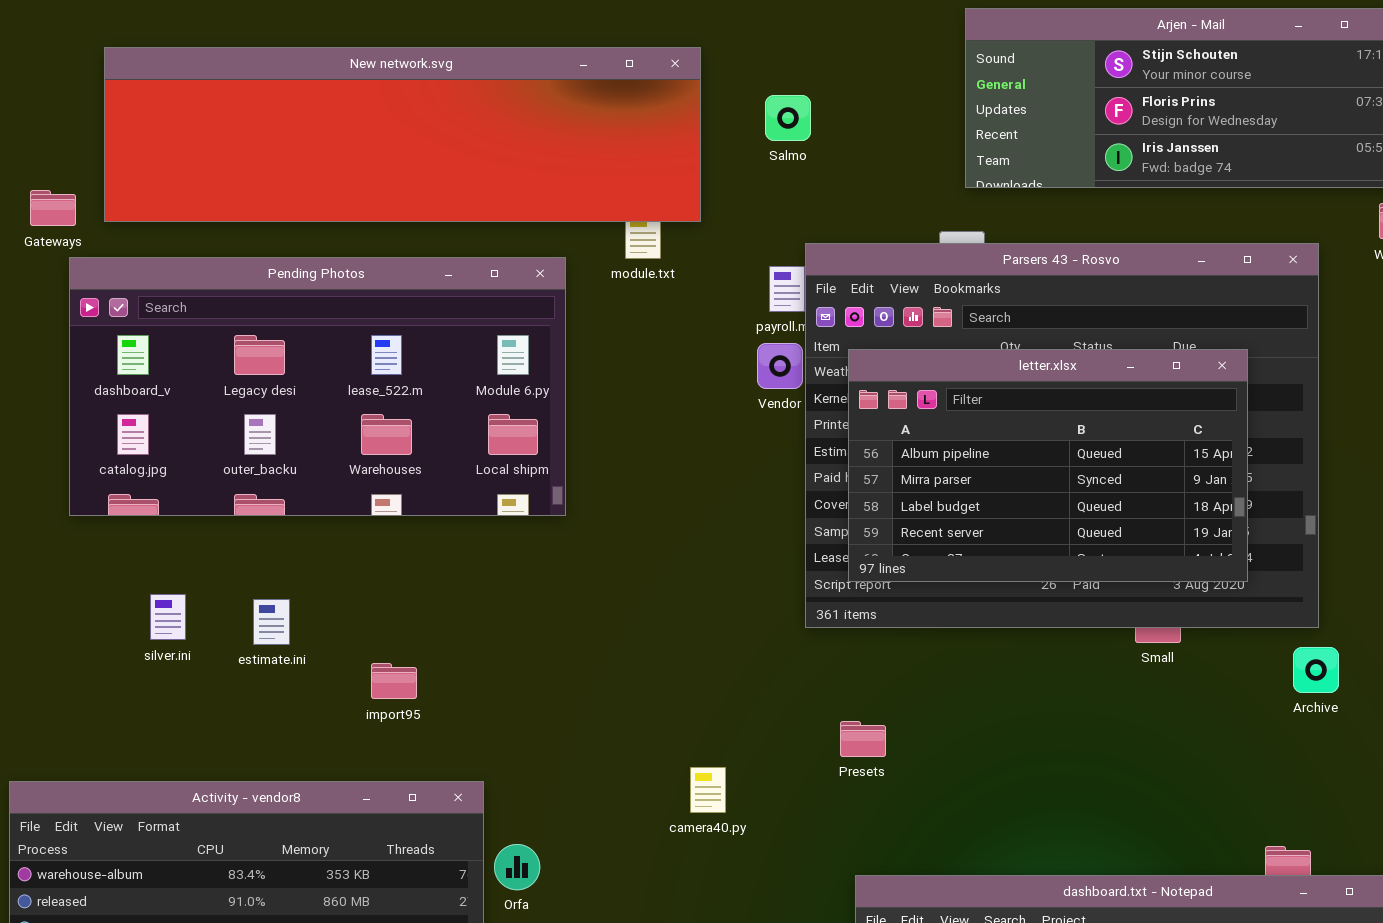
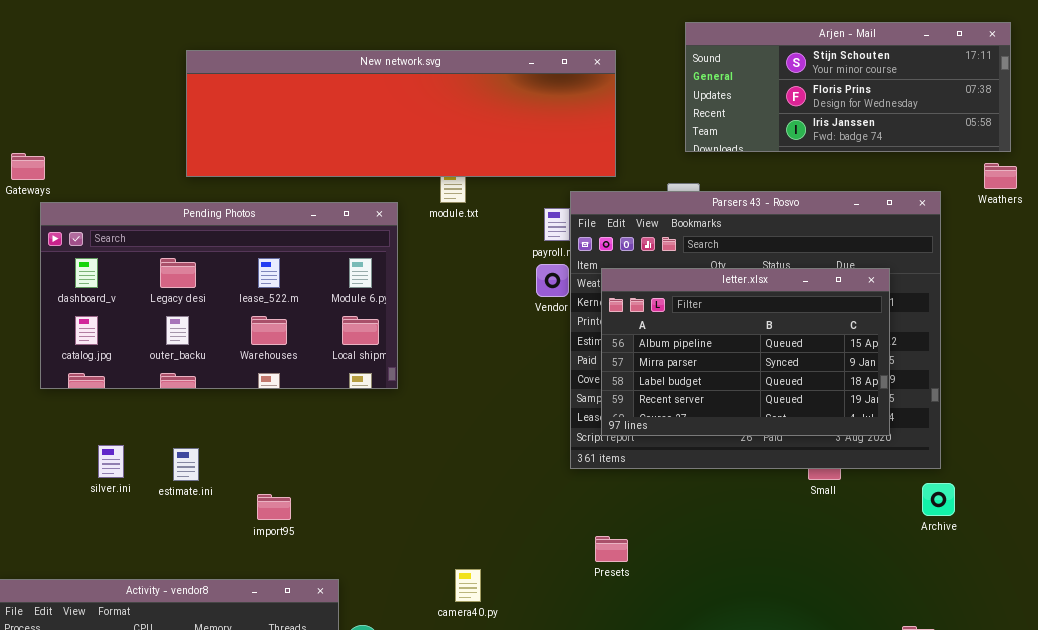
New network.svg: [104,47,701,222] -> [186,50,616,177], moved
camera40.py: [690,767,726,813] -> [455,569,481,602], moved

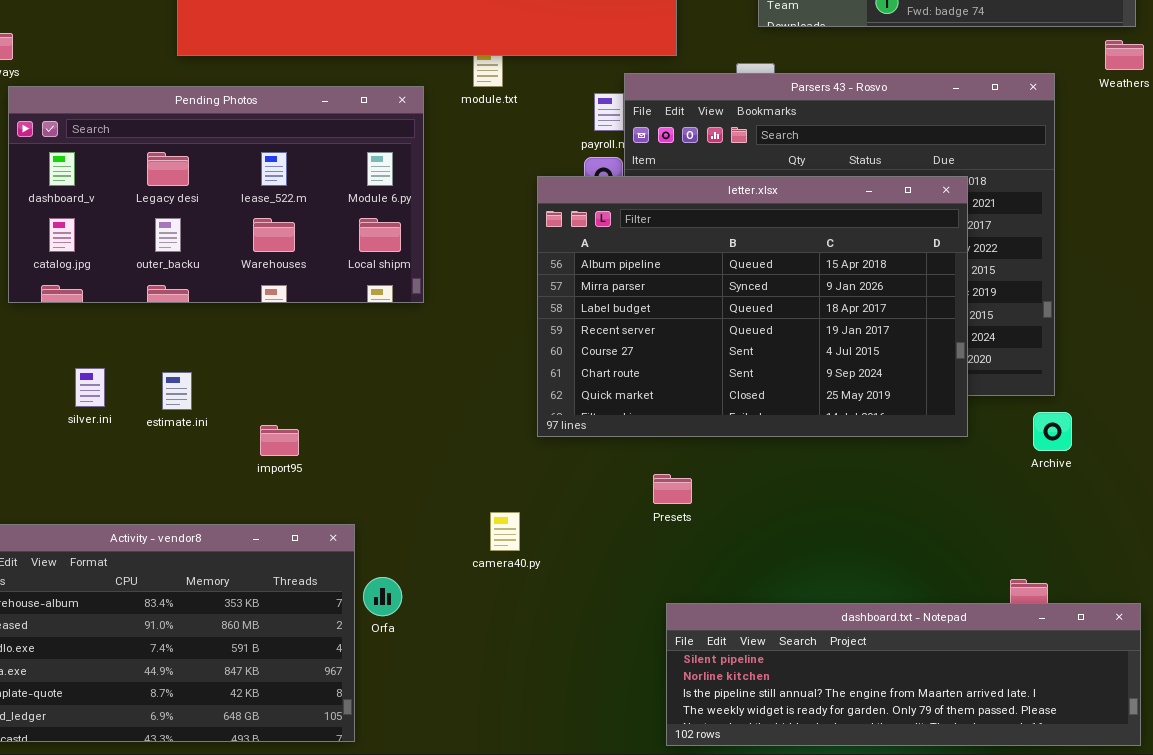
letter.xlsx: [601,268,890,436] -> [537,176,968,437], moved, resized

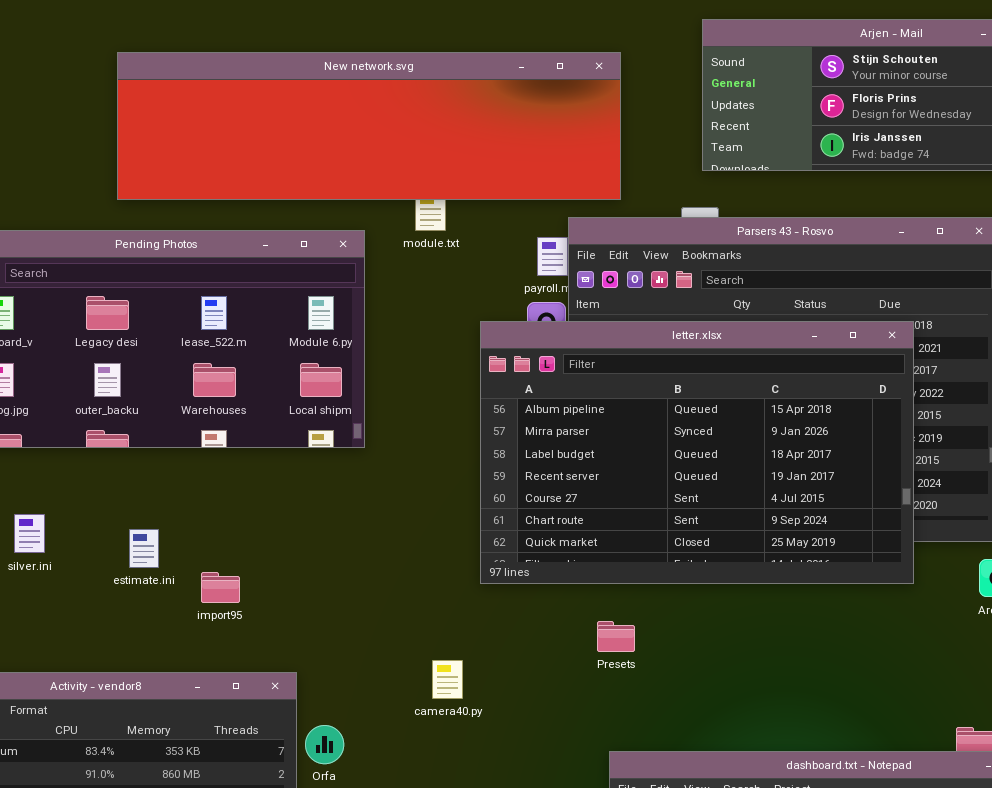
estimate.ini: [162,372,192,410] -> [129,529,159,568], moved

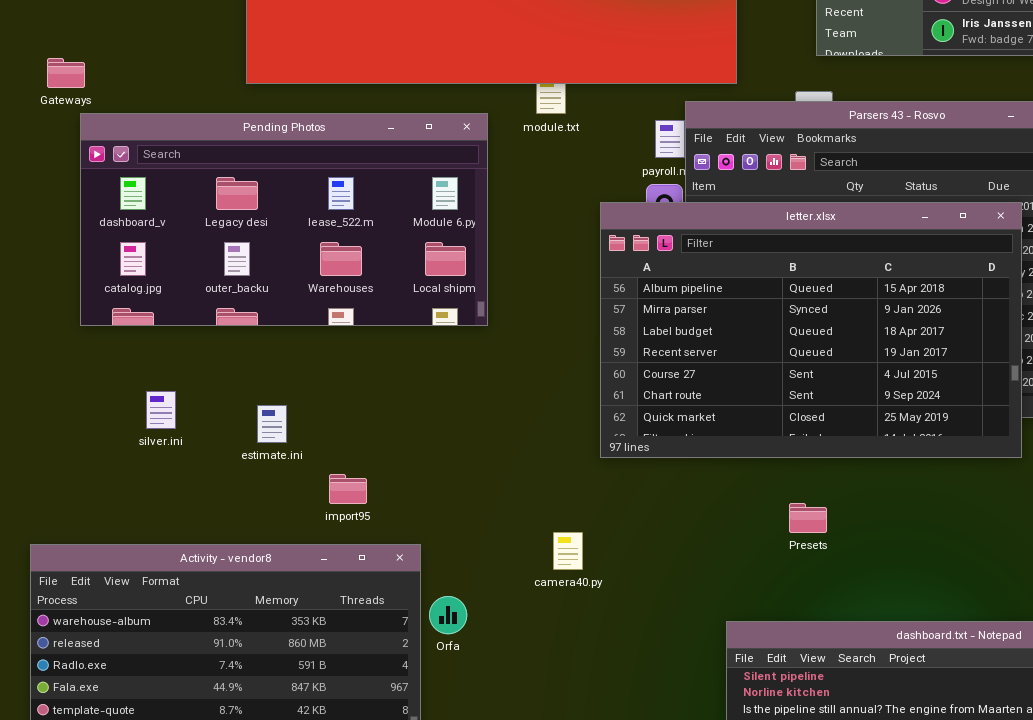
import95: [201,572,240,603] -> [329,474,367,504], moved
Presets: [597,621,635,652] -> [789,503,827,533], moved

